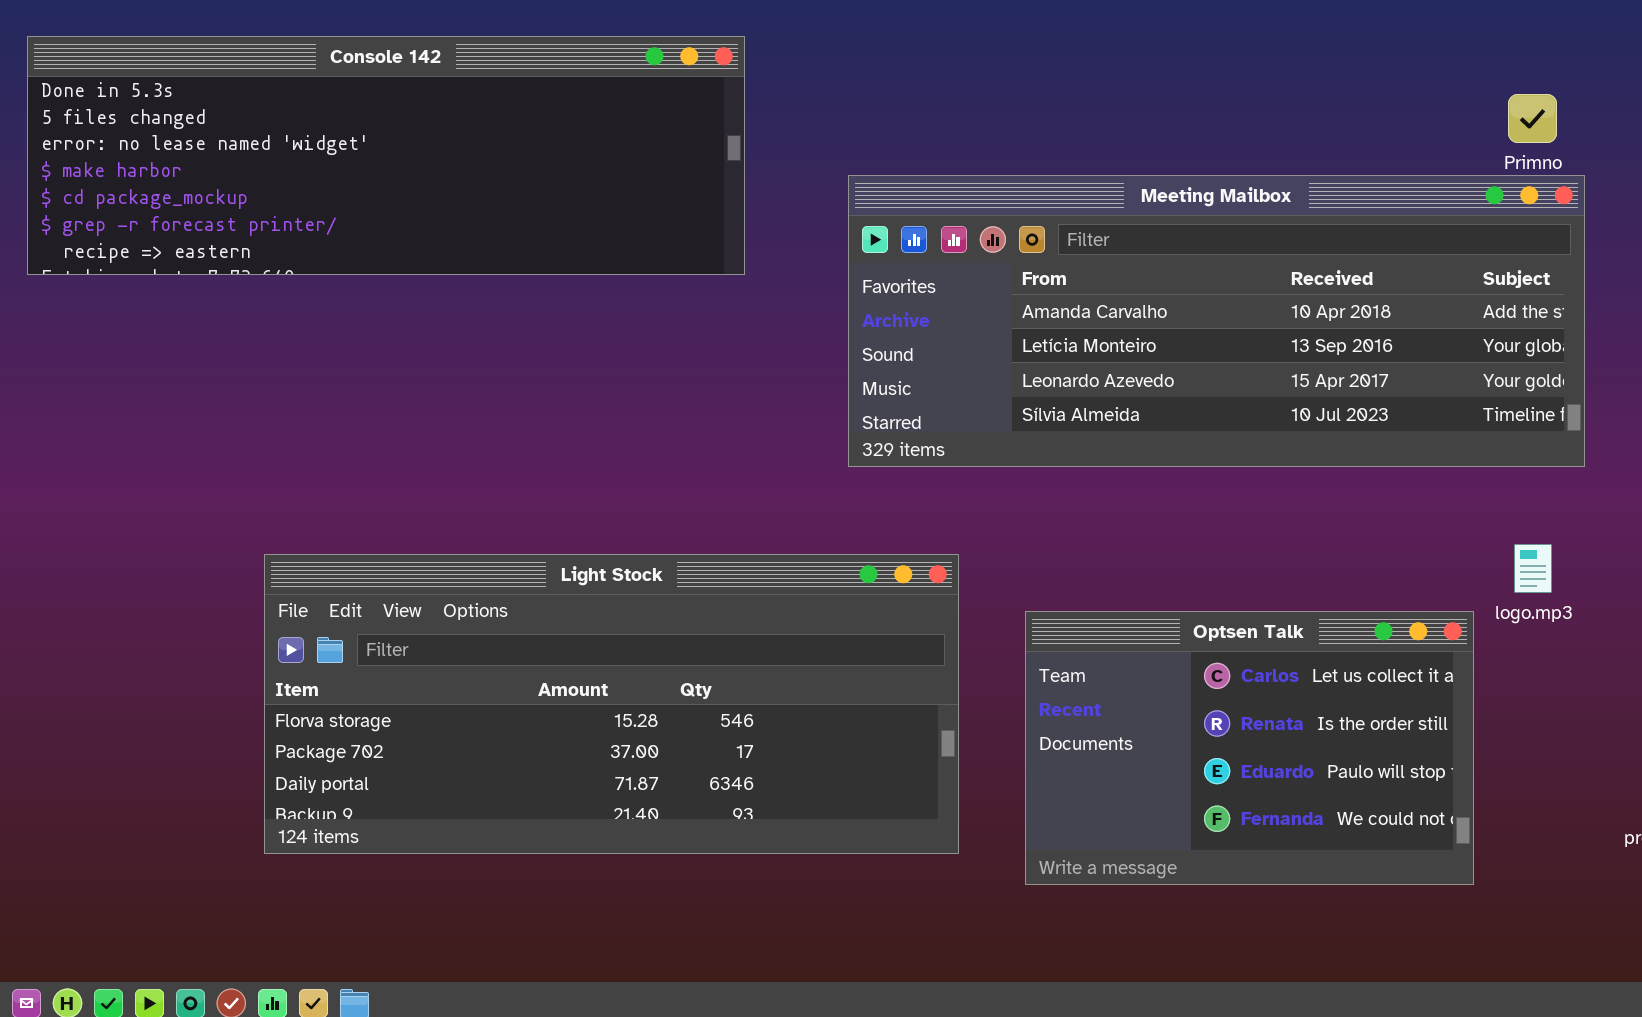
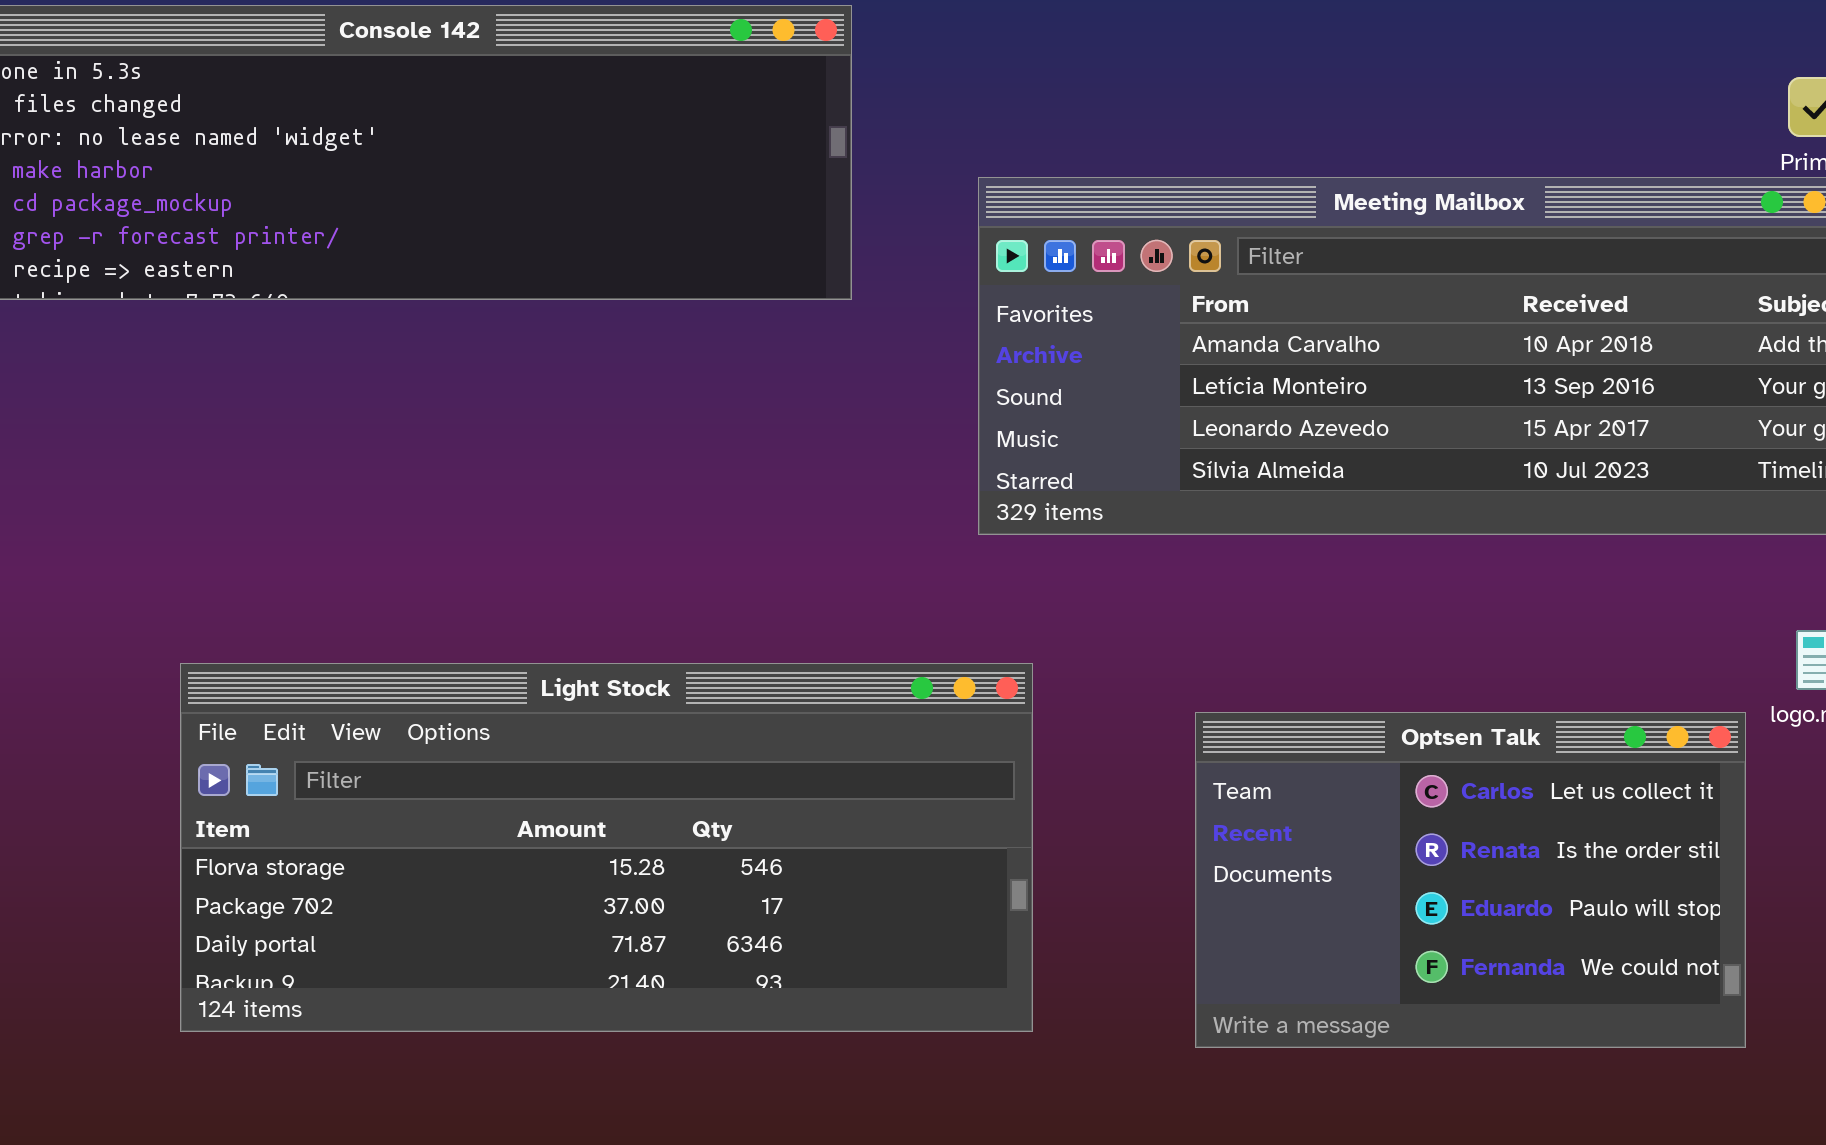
Light Stock: [264,554,959,854] -> [180,663,1033,1032], moved

